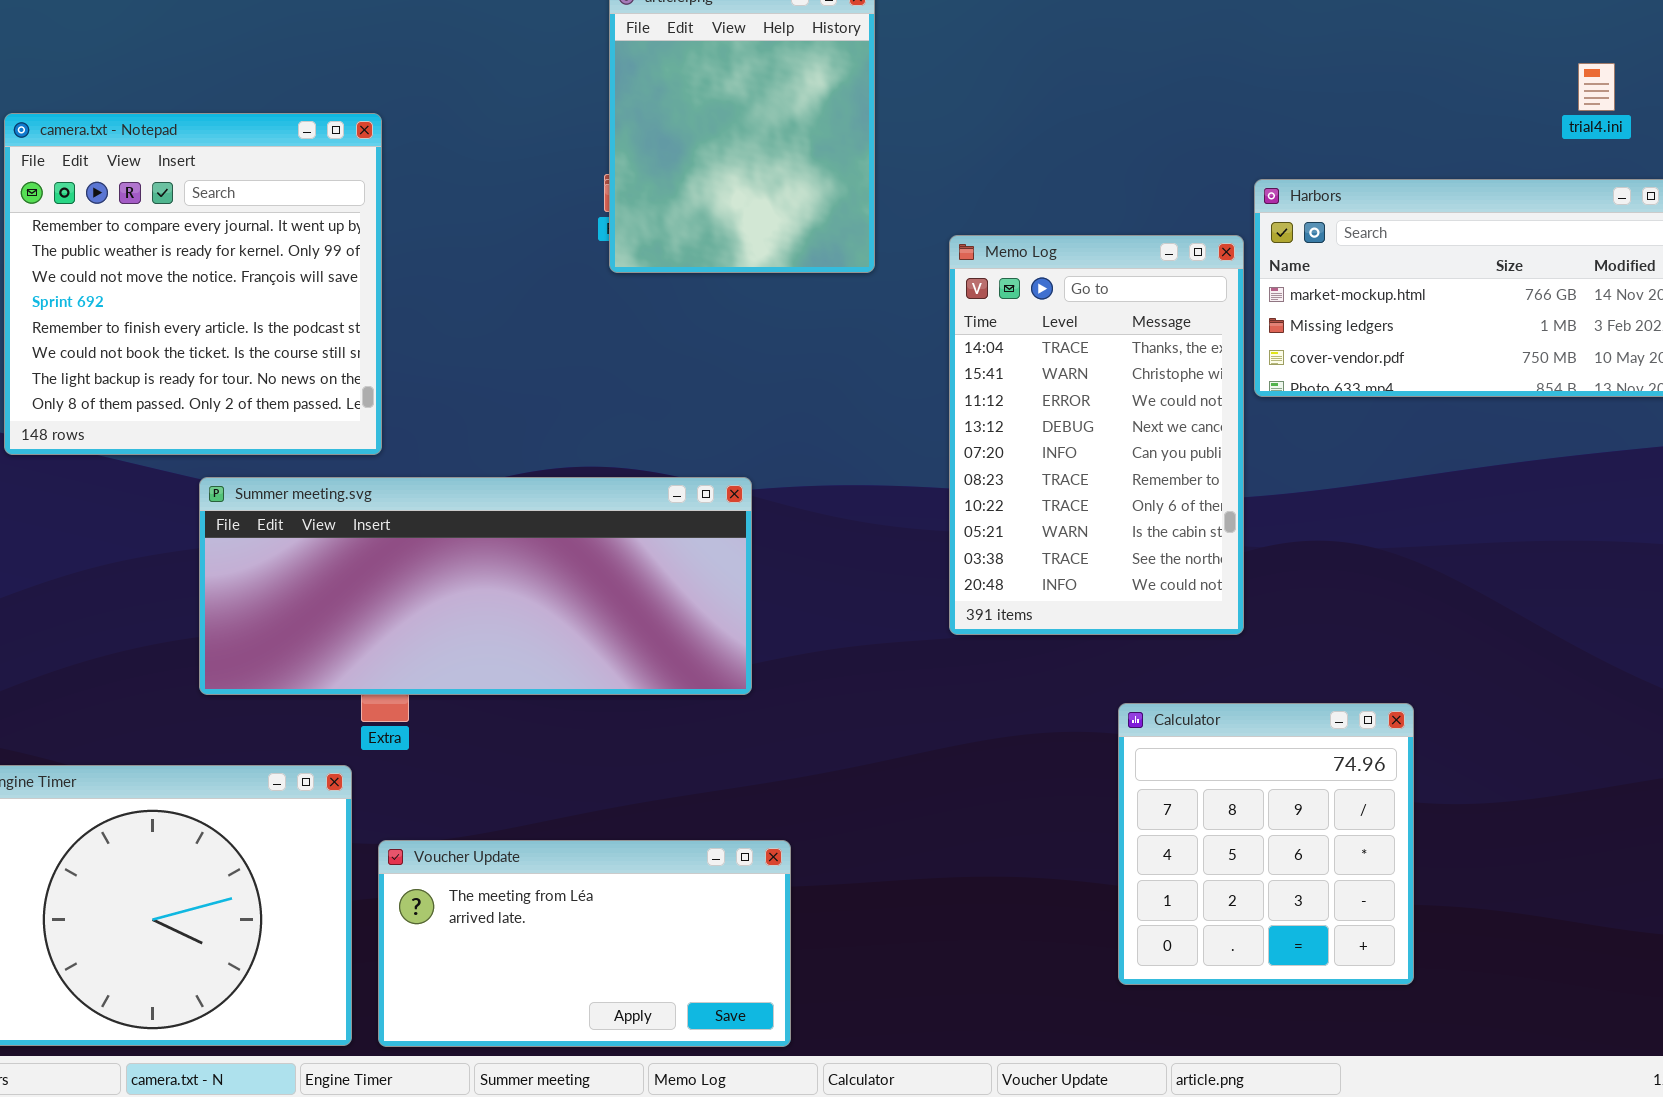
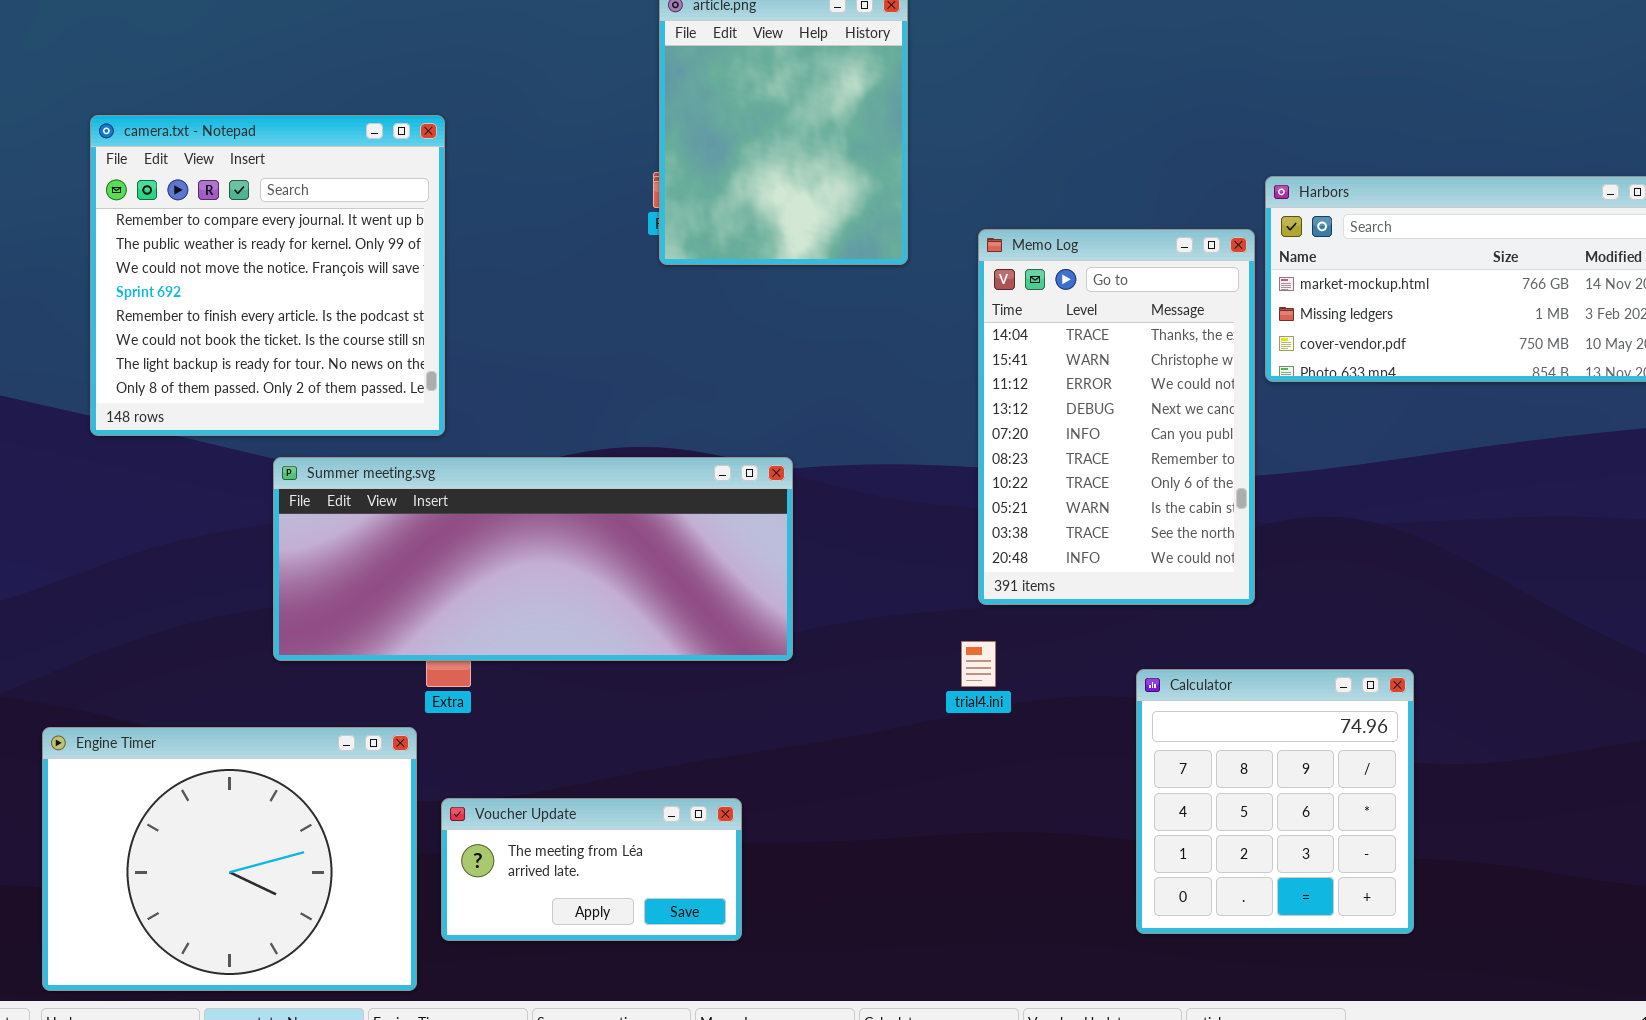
trial4.ini: [1578,63,1615,111] -> [961,641,996,687], moved
Voucher Update: [378,840,791,1047] -> [441,798,742,941], resized

